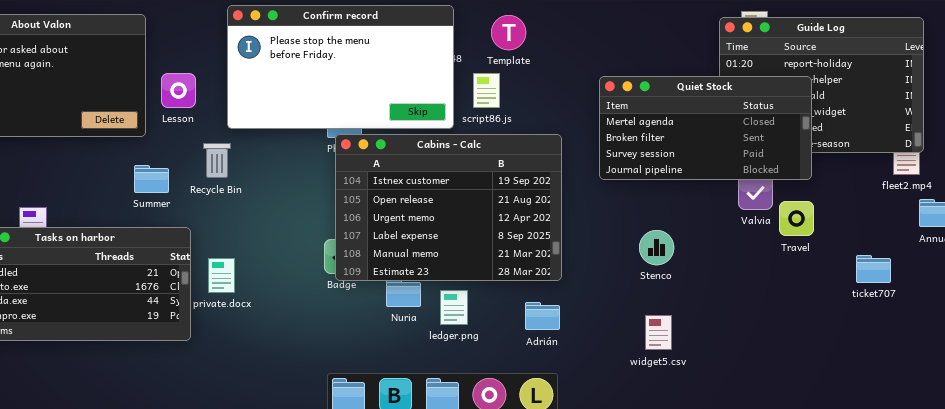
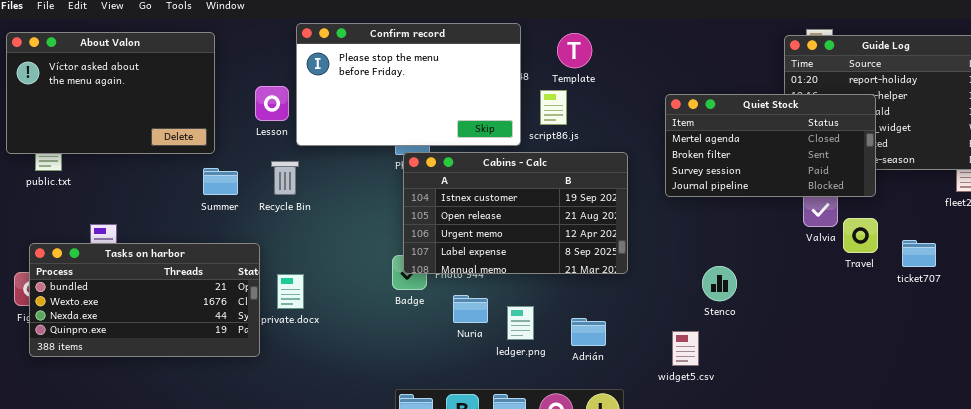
Lesson: [161,73,196,108] -> [255,86,289,121], moved
Cabins - Calc: [335,134,562,281] -> [403,152,628,274], resized
Summer: [134,165,169,193] -> [203,168,238,195], moved
Stenco: [639,230,674,265] -> [702,266,737,301], moved
ticket707: [856,255,891,283] -> [902,240,936,267], moved
Adrián: [525,302,560,330] -> [571,318,606,346], moved
widget5.csv: [645,315,672,350] -> [672,331,699,366], moved

